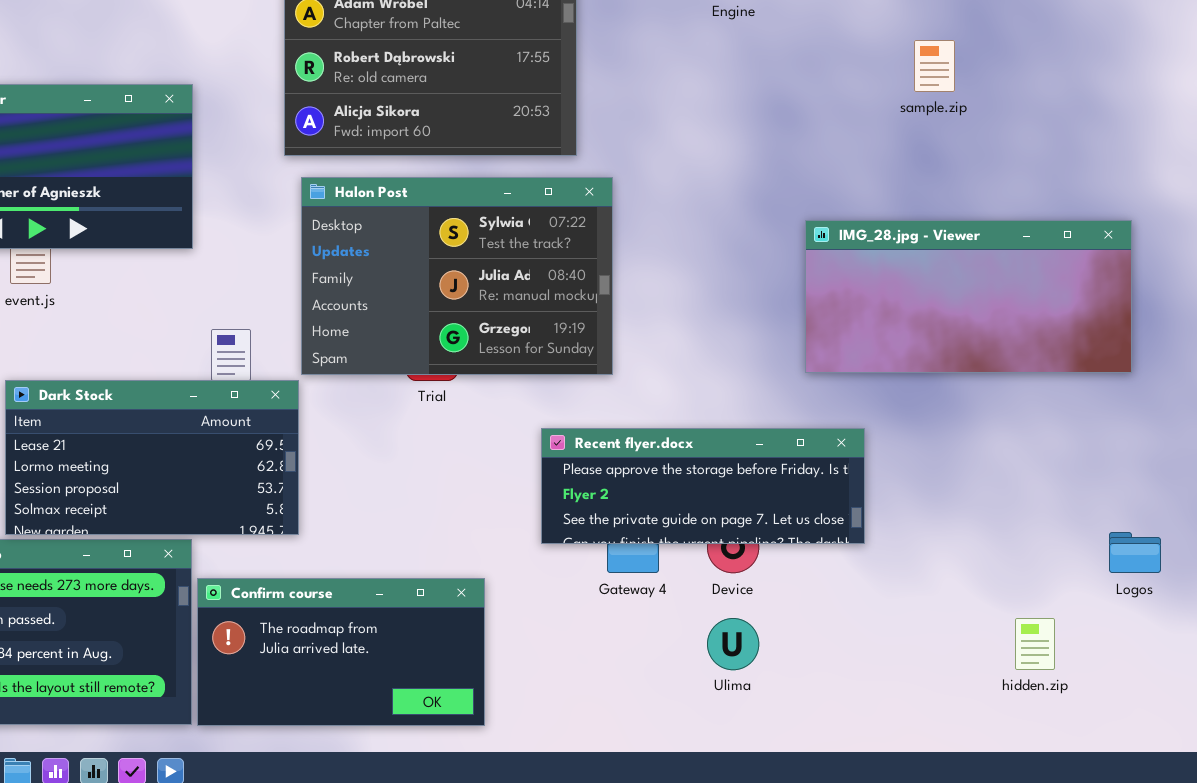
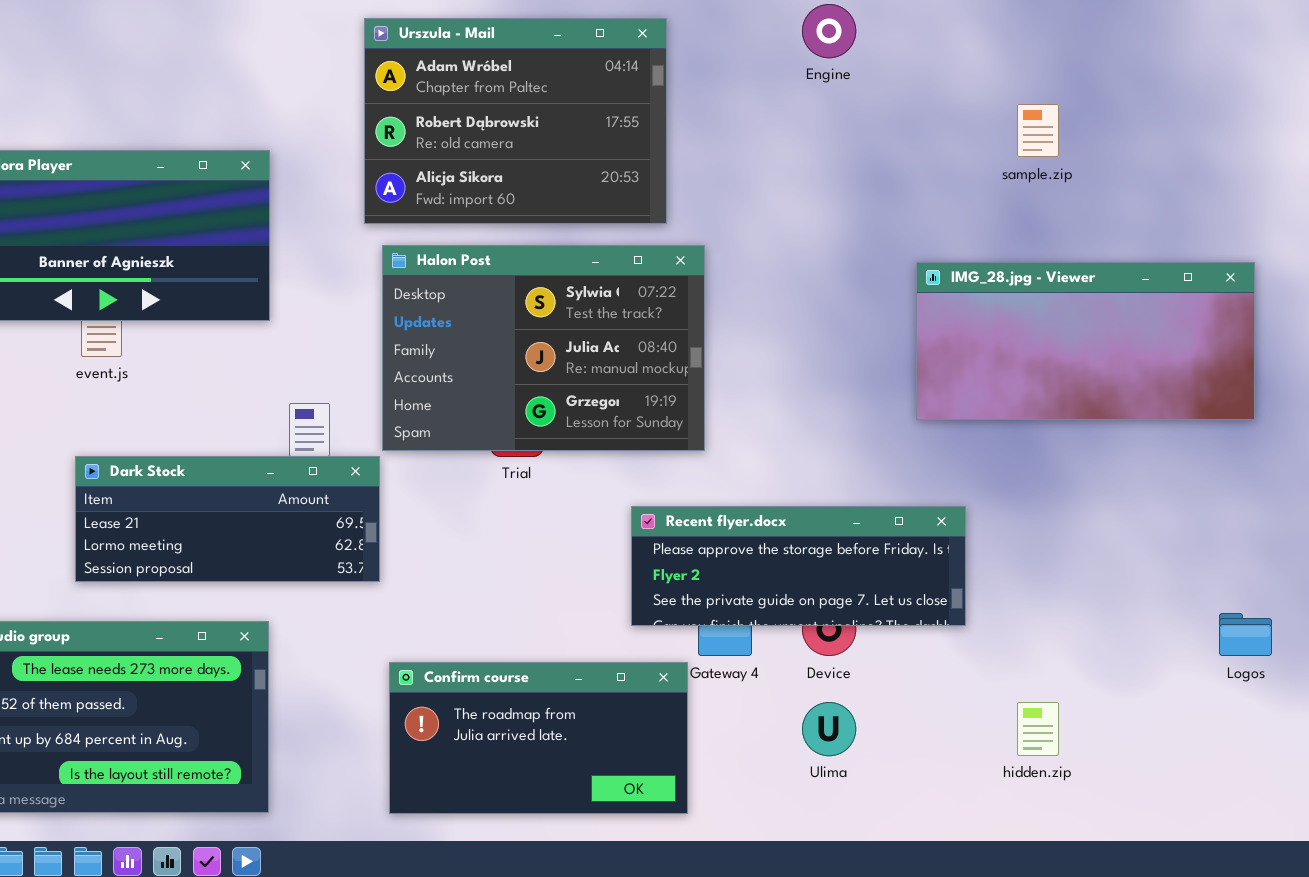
IMG_28.jpg - Viewer: [805,220,1132,373] -> [916,262,1255,420], moved
Dark Stock: [5,380,299,535] -> [75,456,380,582], resized
Confirm course: [197,578,485,726] -> [389,662,688,814], moved
hidden.zip: [1015,618,1055,670] -> [1017,702,1059,756], moved

